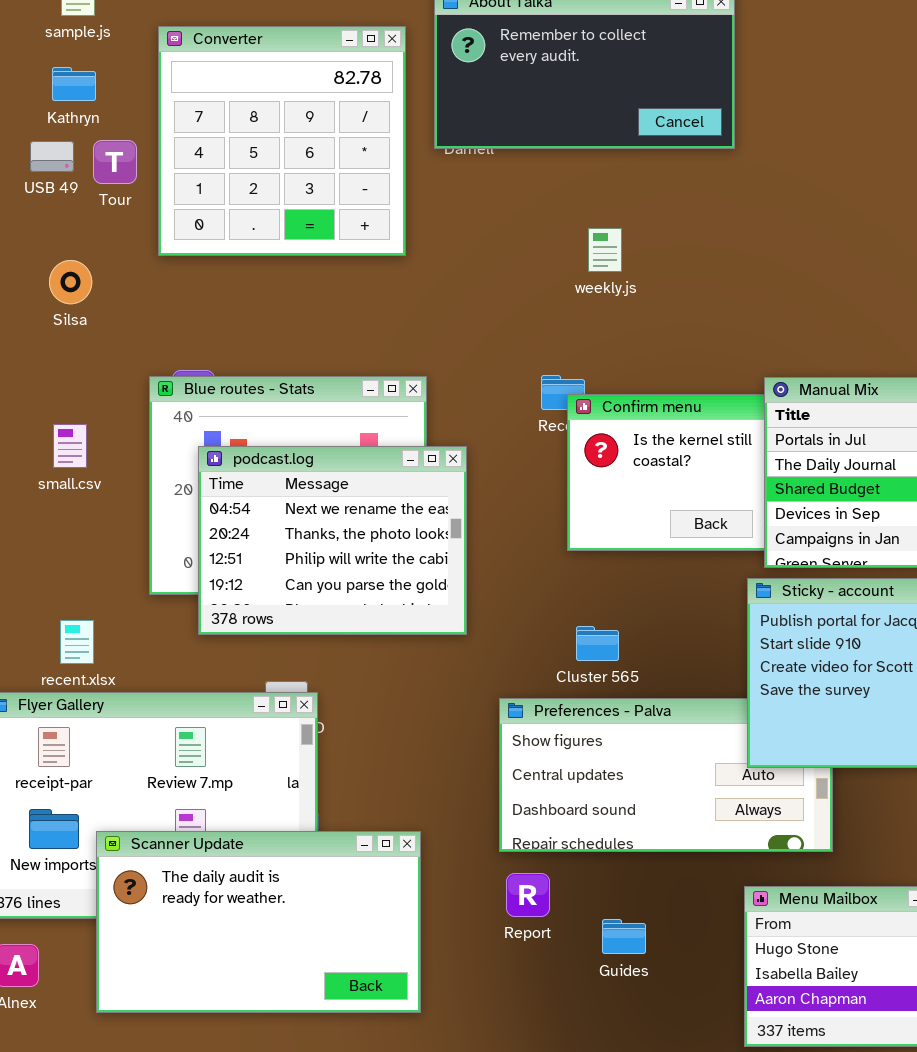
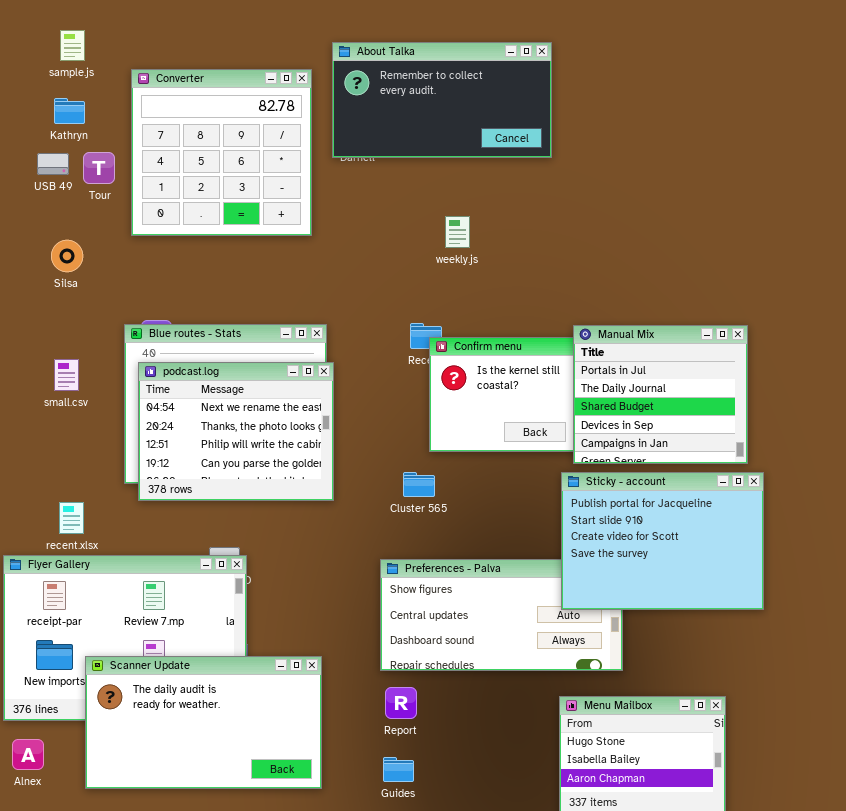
podcast.log: [198,446,467,635] -> [138,362,334,501], moved
Cluster 565: [576,626,619,661] -> [403,472,435,497], moved
Guides: [602,919,646,954] -> [383,757,414,782], moved

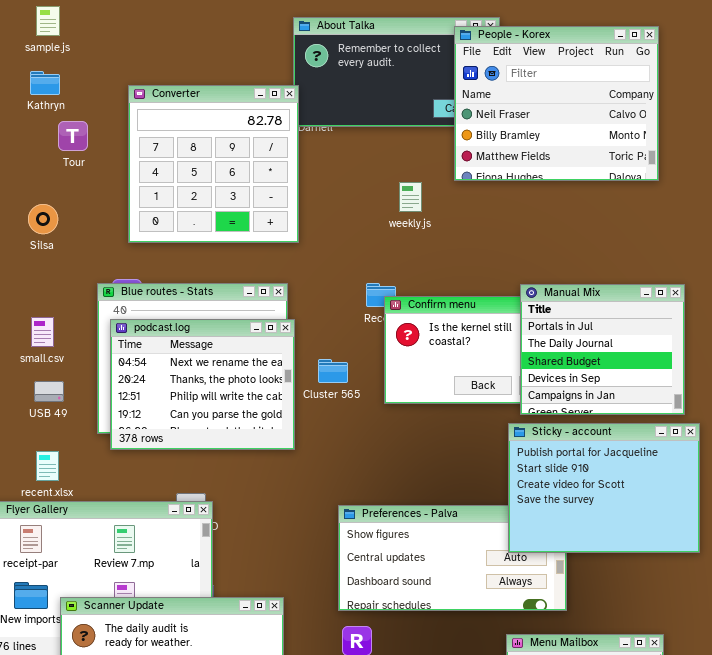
People - Korex: none -> [454,26,659,181], opened
Converter: [131,69,312,236] -> [128,85,299,243], moved
USB 49: [37,153,69,175] -> [34,381,64,402], moved
Cluster 565: [403,472,435,497] -> [318,359,348,383], moved

